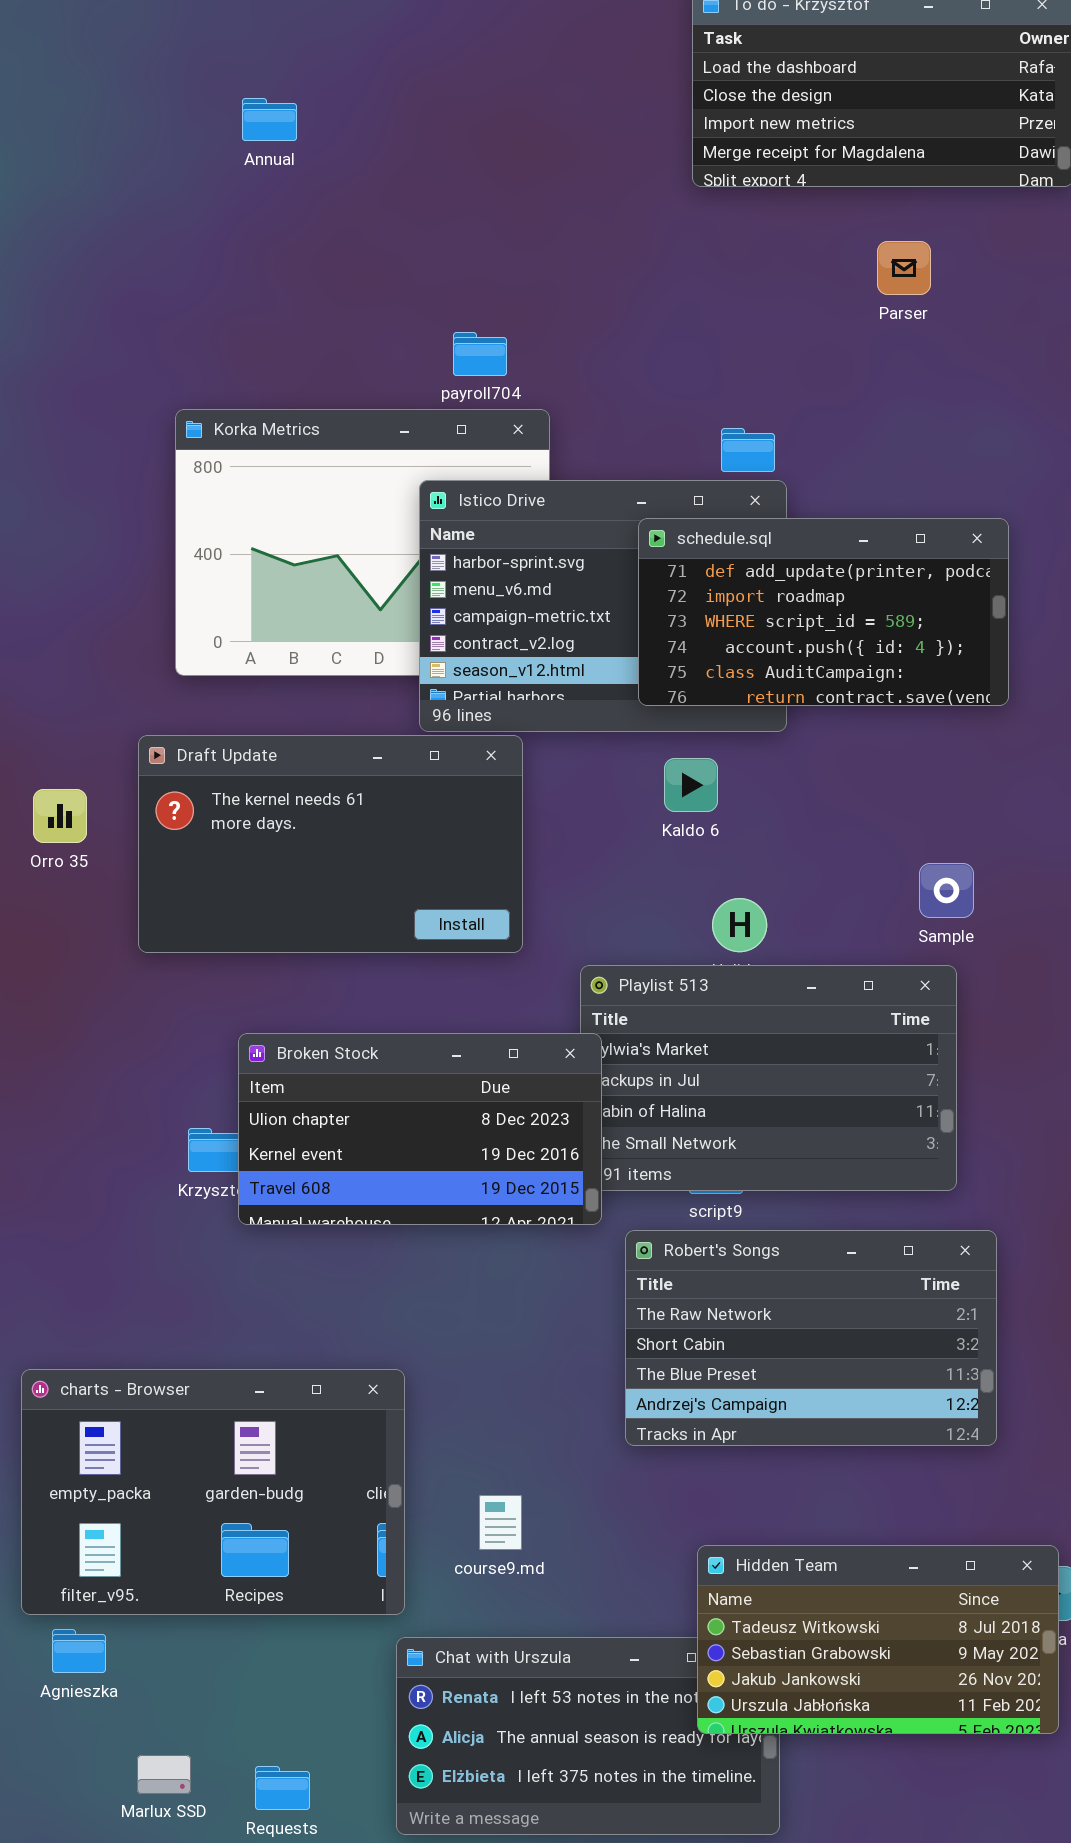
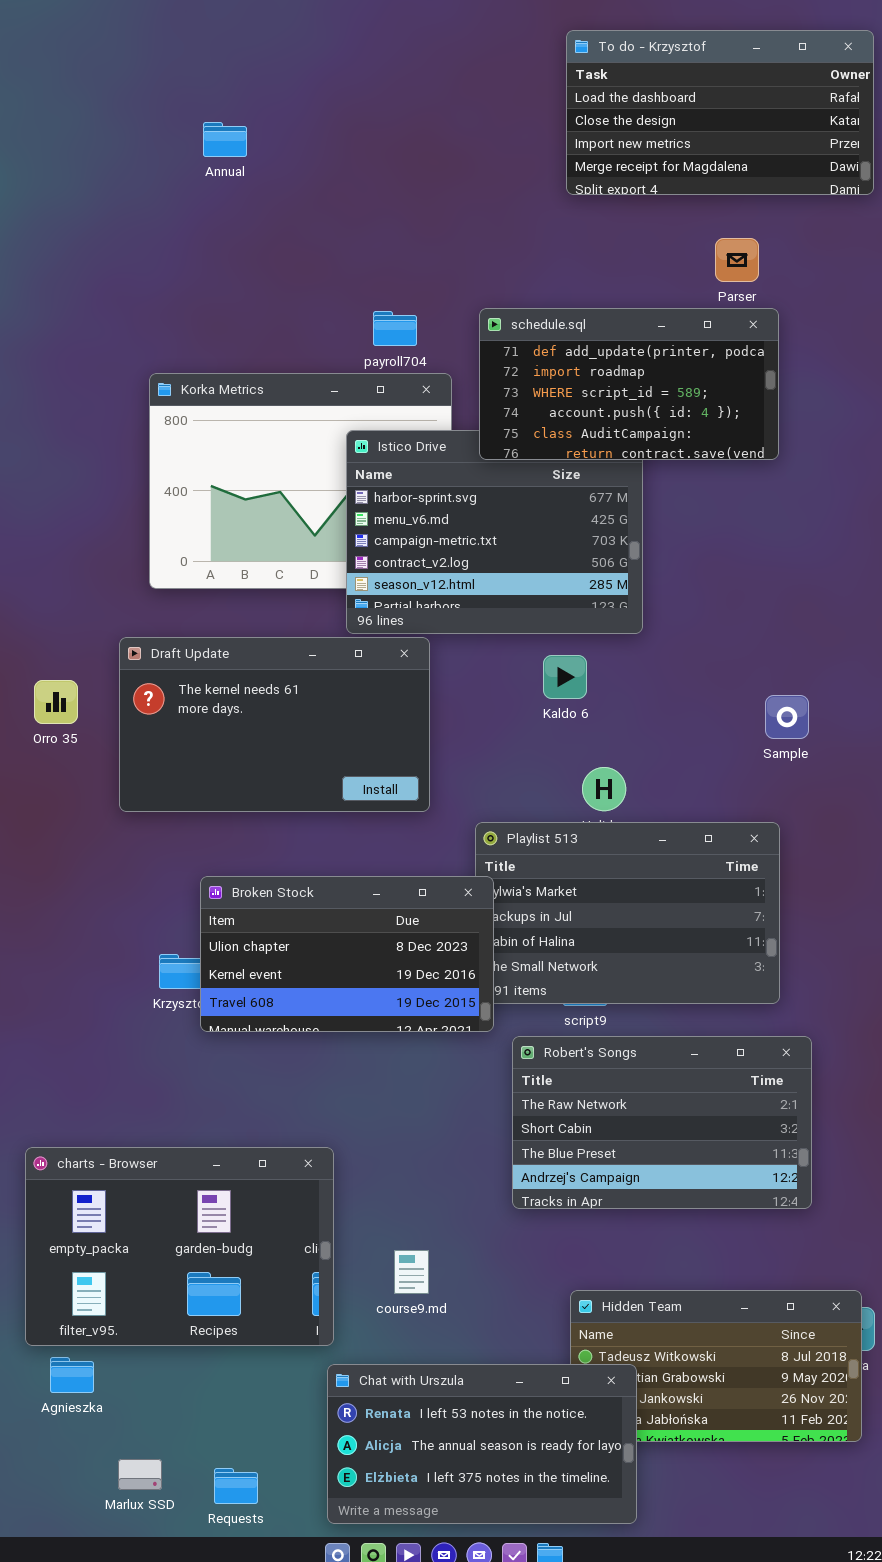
schedule.sql: [638,518,1009,706] -> [479,308,779,460], moved
Sample: [919,863,974,918] -> [765,695,809,739], moved
Chat with Urszula: [396,1637,780,1835] -> [327,1364,637,1524], raised

